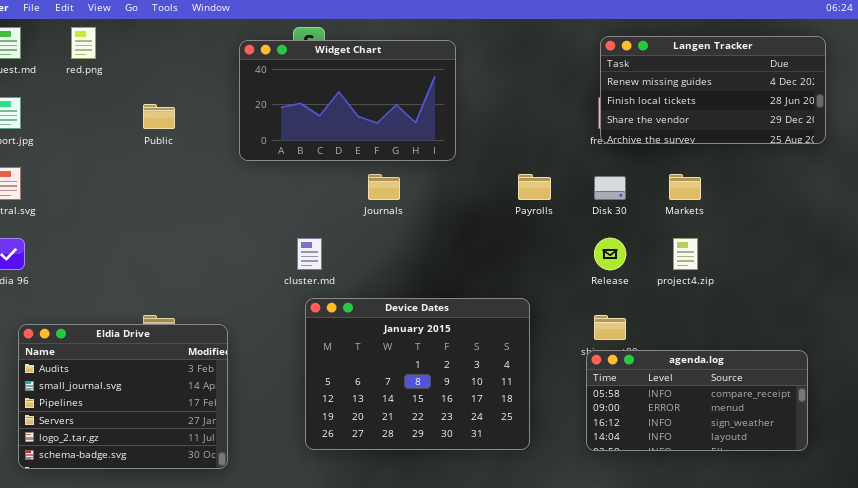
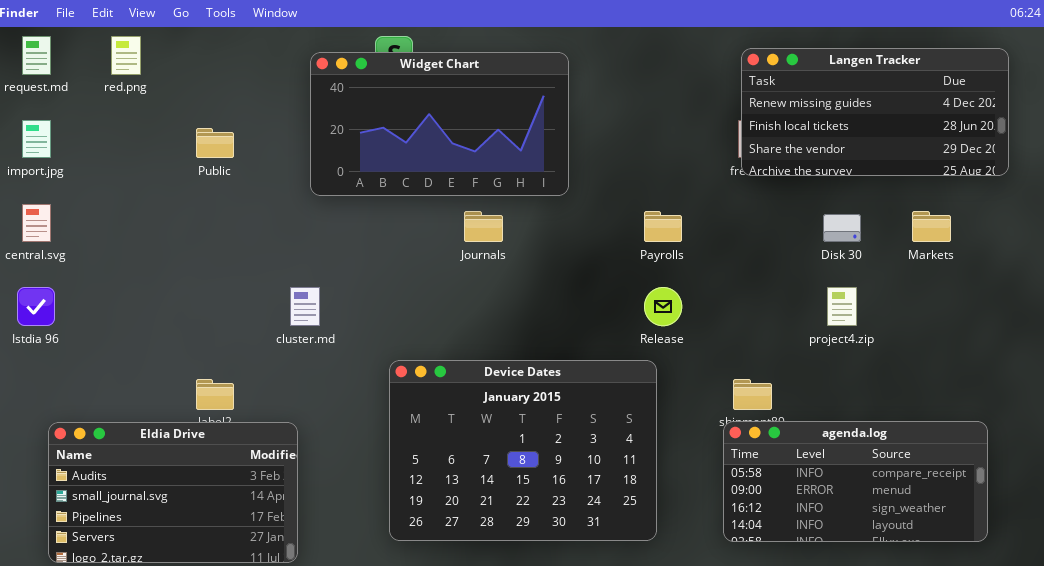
Markets: [669,174,701,200] -> [912,211,951,242], moved
Disk 30: [594,176,626,200] -> [823,214,861,242], moved
cluster.md: [297,238,322,270] -> [290,287,320,326], moved
Release: [594,238,626,270] -> [644,287,682,326], moved
Eldia Drive: [18,324,228,469] -> [48,422,298,563], resized

